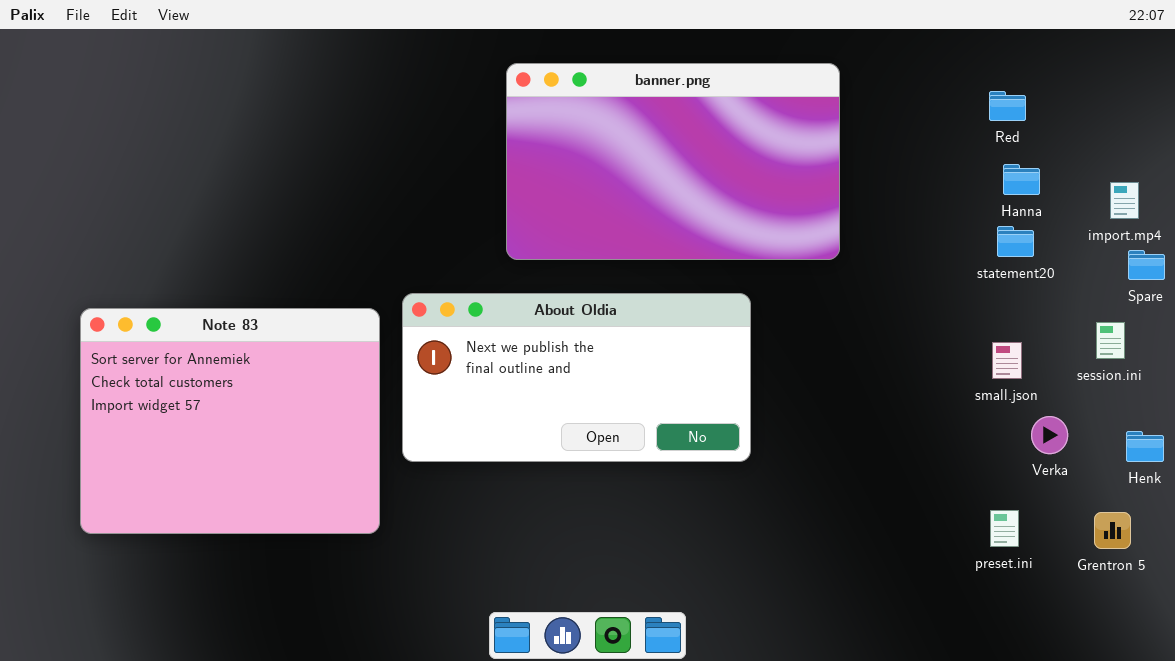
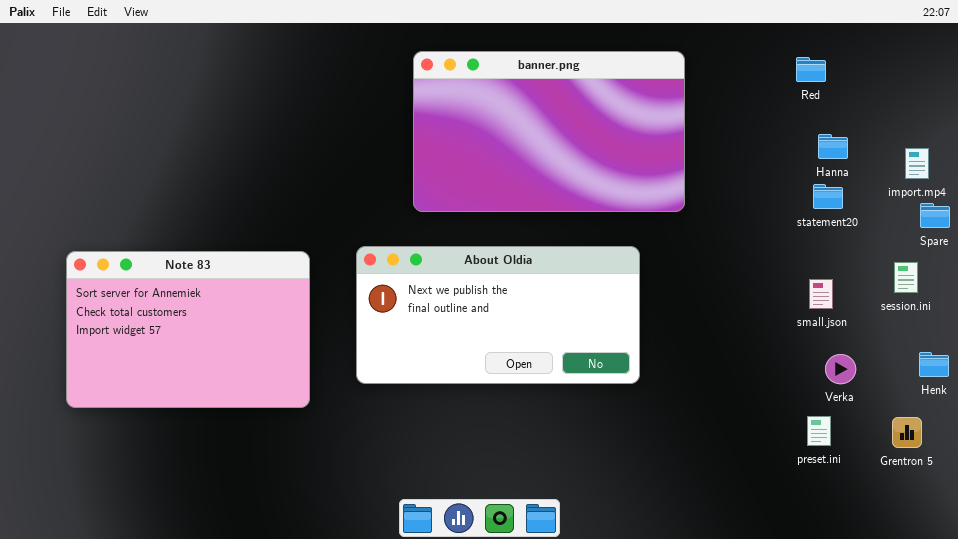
Red: [989,91,1026,121] -> [796,57,826,82], moved
About Oldia: [402,293,751,462] -> [356,246,640,384], moved
Note 83: [80,308,380,534] -> [66,251,310,408], resized
Verka: [1031,416,1068,454] -> [825,354,856,384], moved

